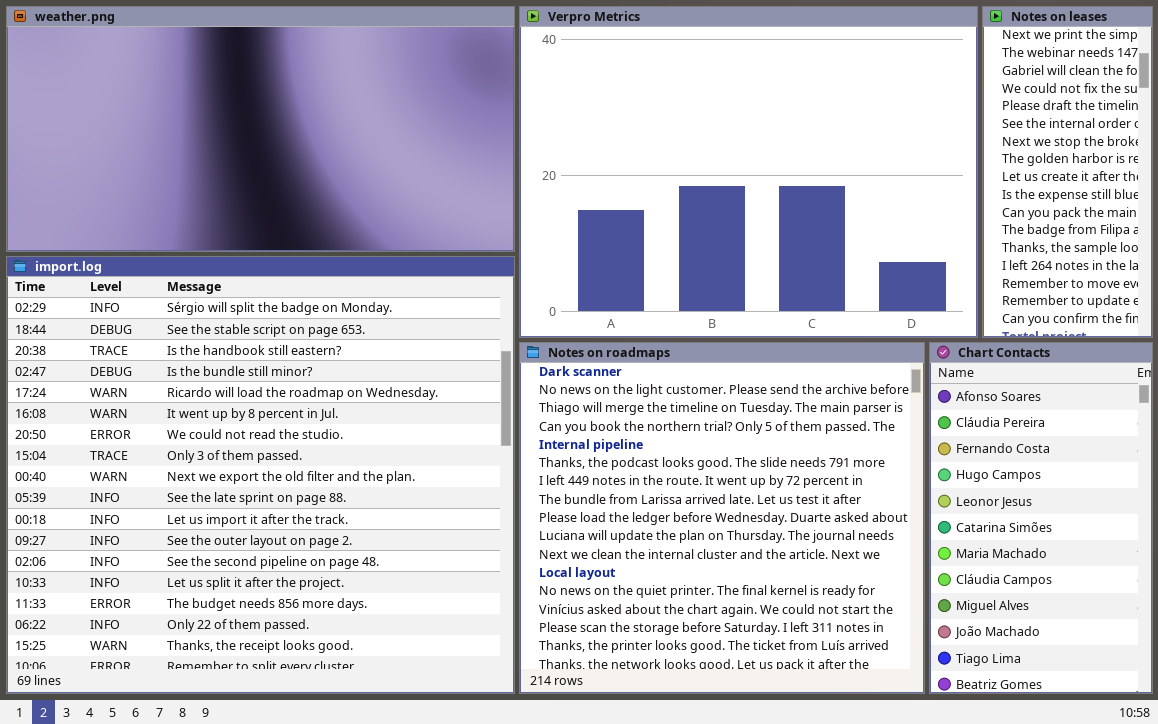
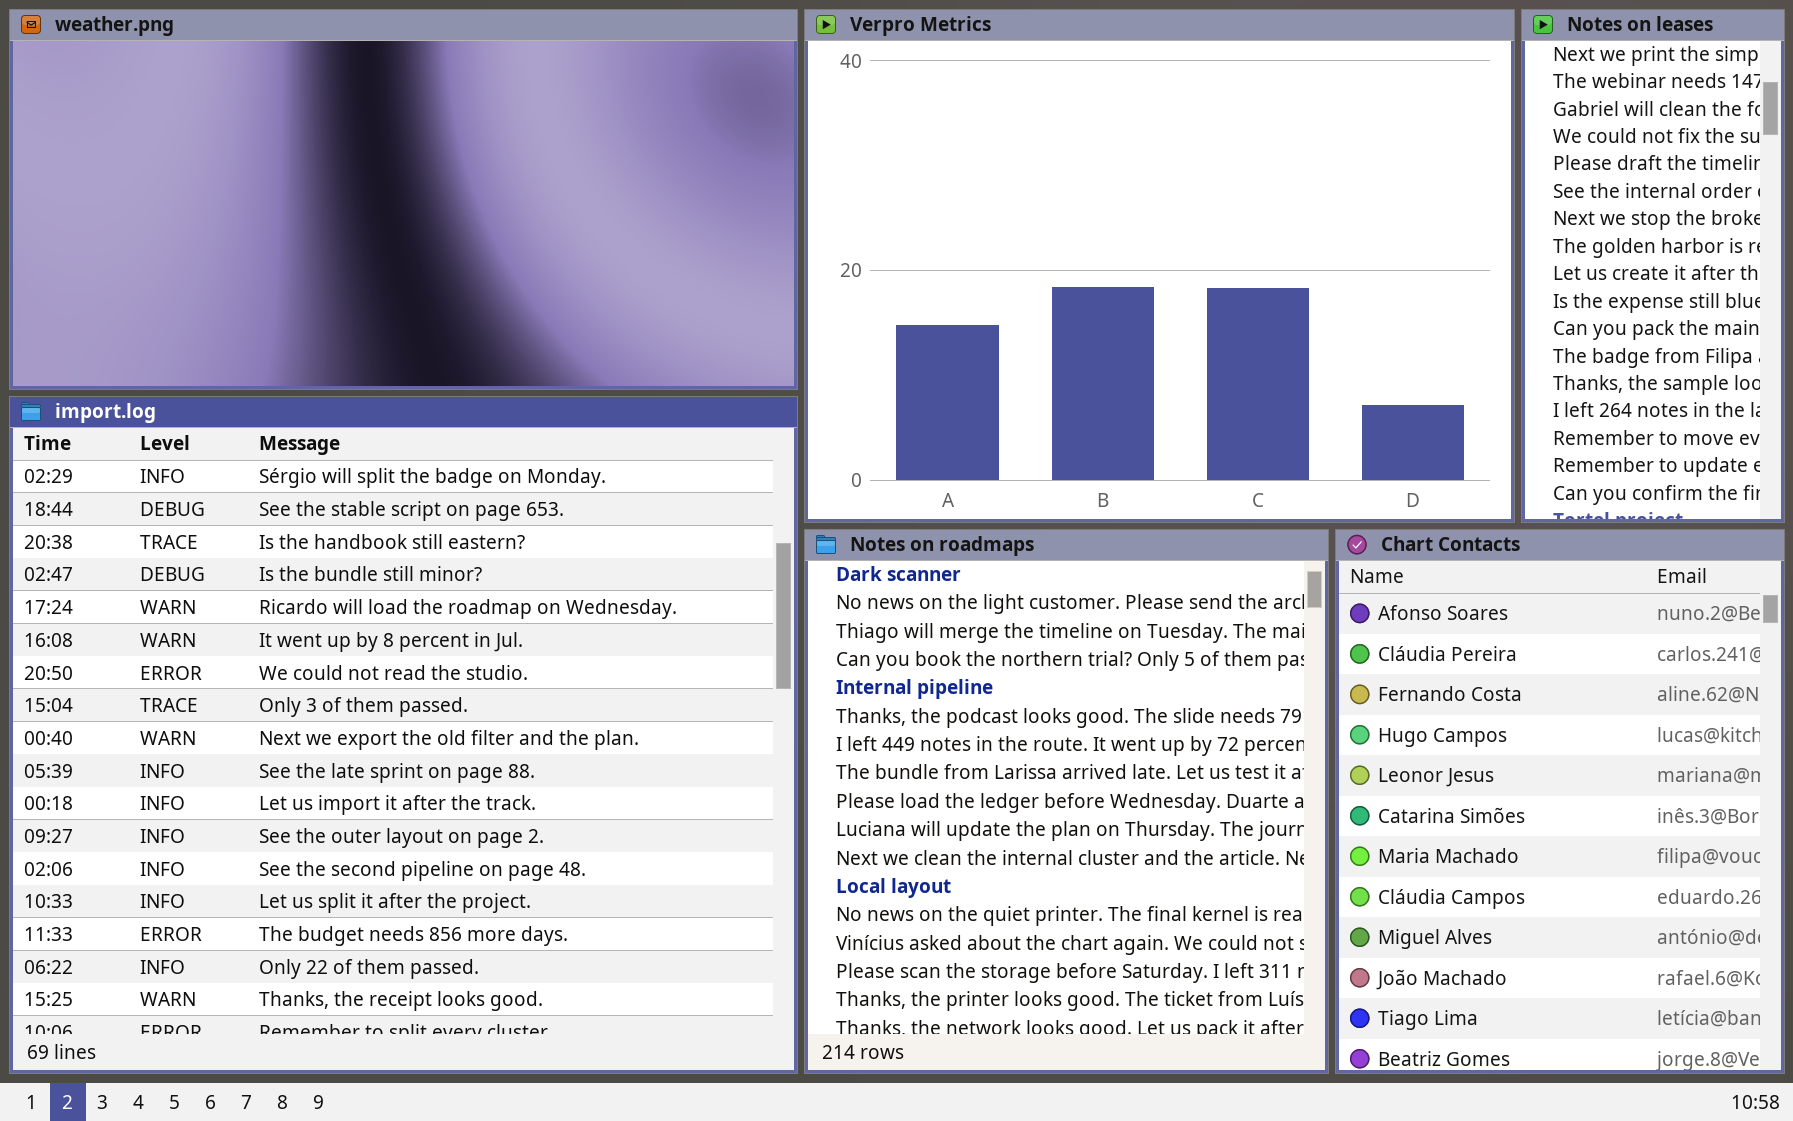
Notes on roadmaps: [519,342,925,694] -> [804,529,1329,1074], resized
Chart Contacts: [929,342,1153,694] -> [1335,529,1785,1074], resized

